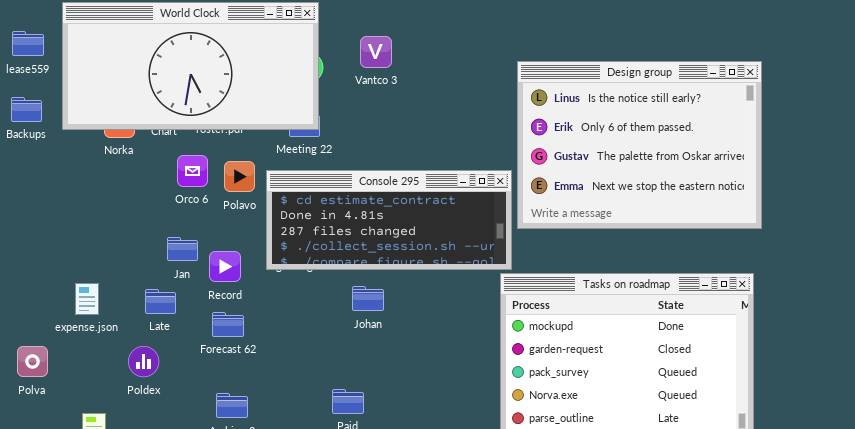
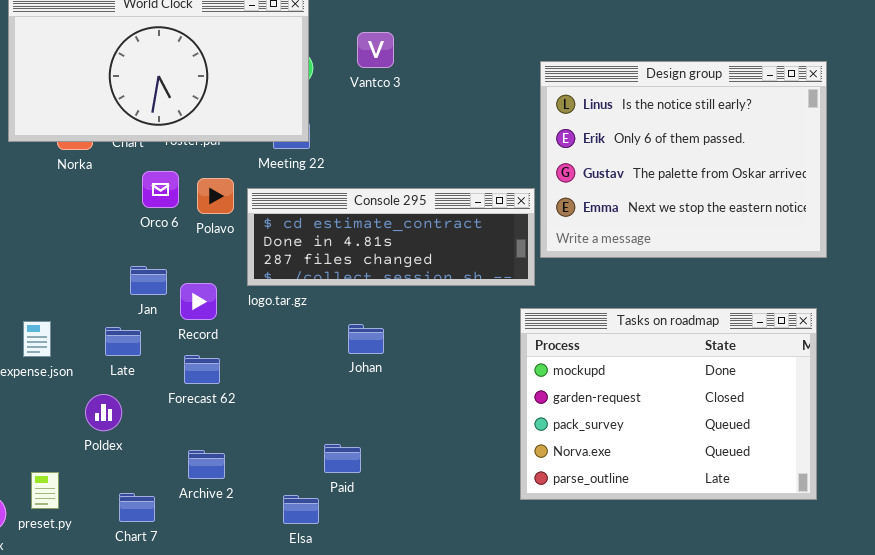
Console 295: [266,170,512,270] -> [247,188,535,286], resized

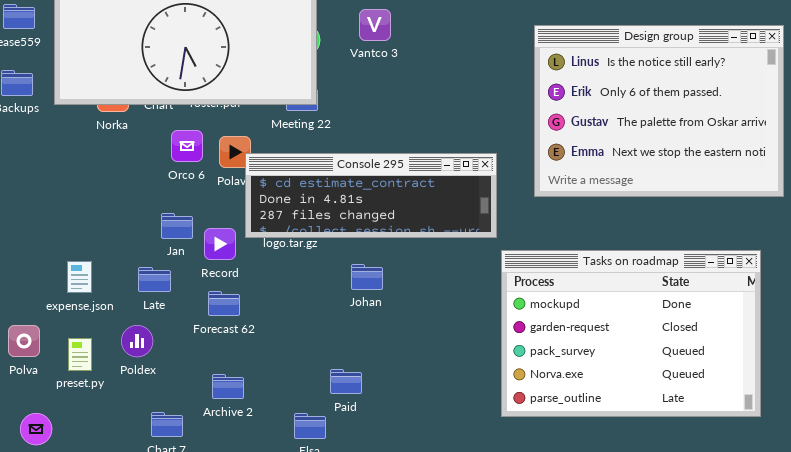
Design group: [540,61,827,258] -> [534,25,784,197], moved
Console 295: [247,188,535,286] -> [245,153,497,238], moved
preset.py: [31,472,59,509] -> [68,338,92,371], moved

